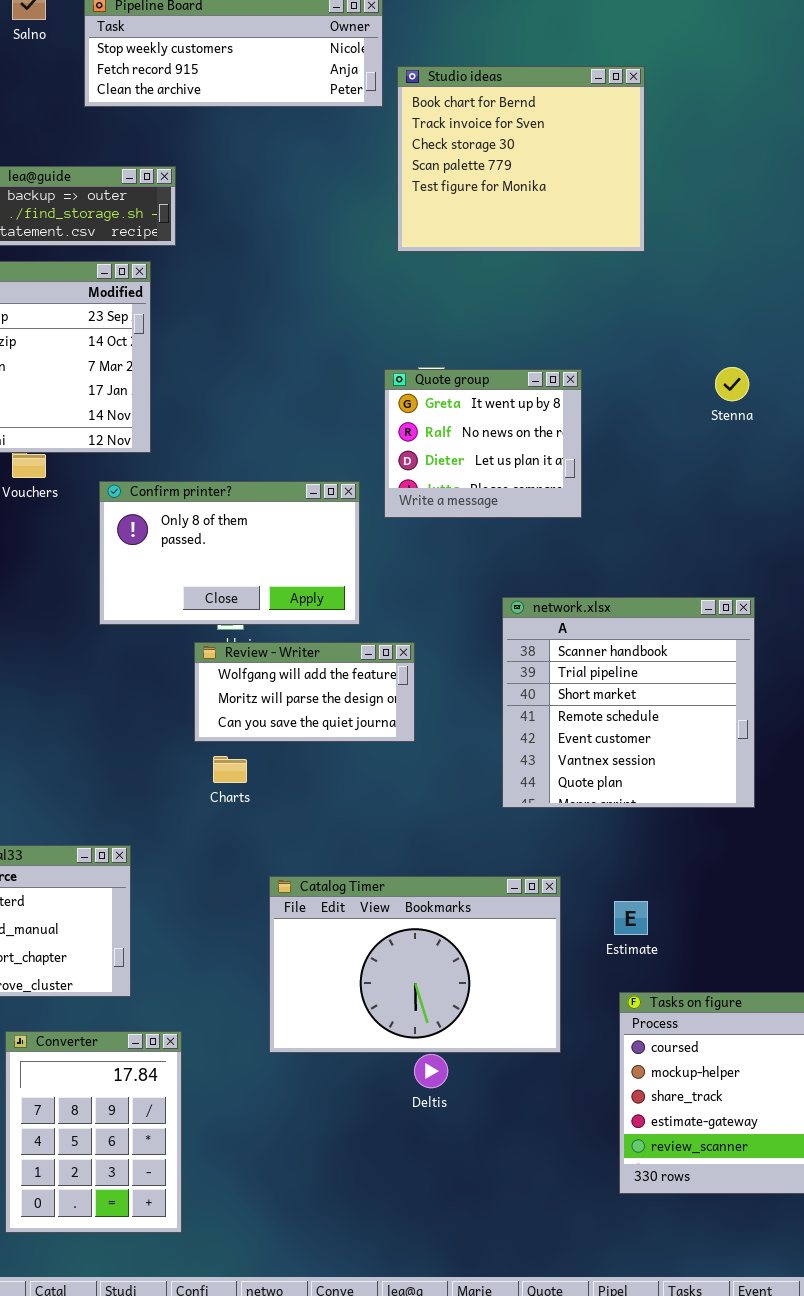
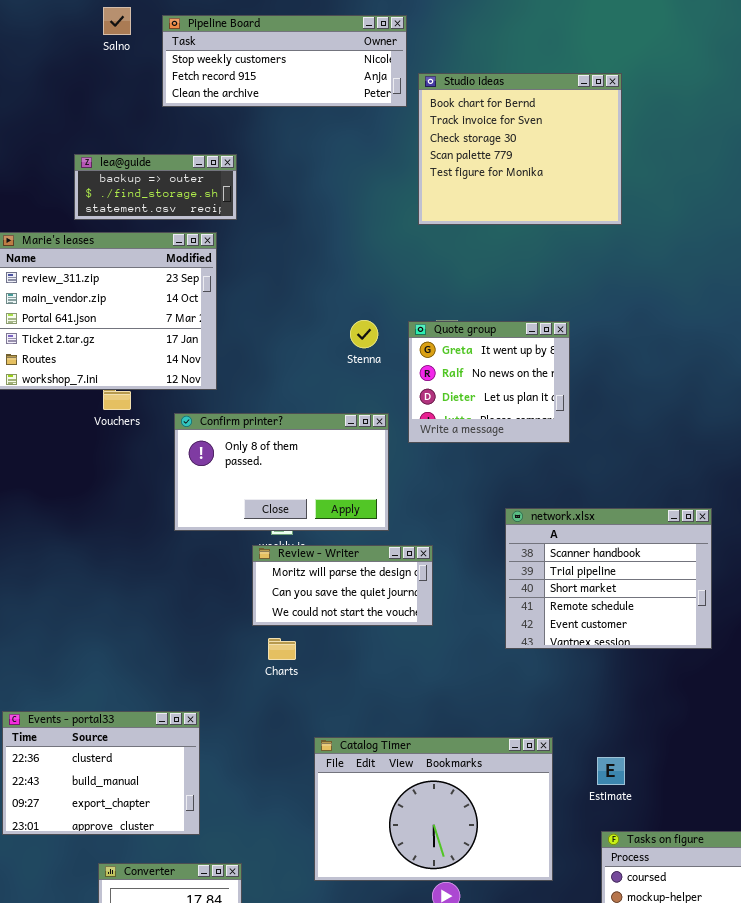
Stenna: [715,367,749,401] -> [350,320,378,348], moved
network.xlsx: [502,597,755,808] -> [505,508,712,649], resized
Review - Writer: [194,642,415,742] -> [252,545,433,626], scrolled down 1 row

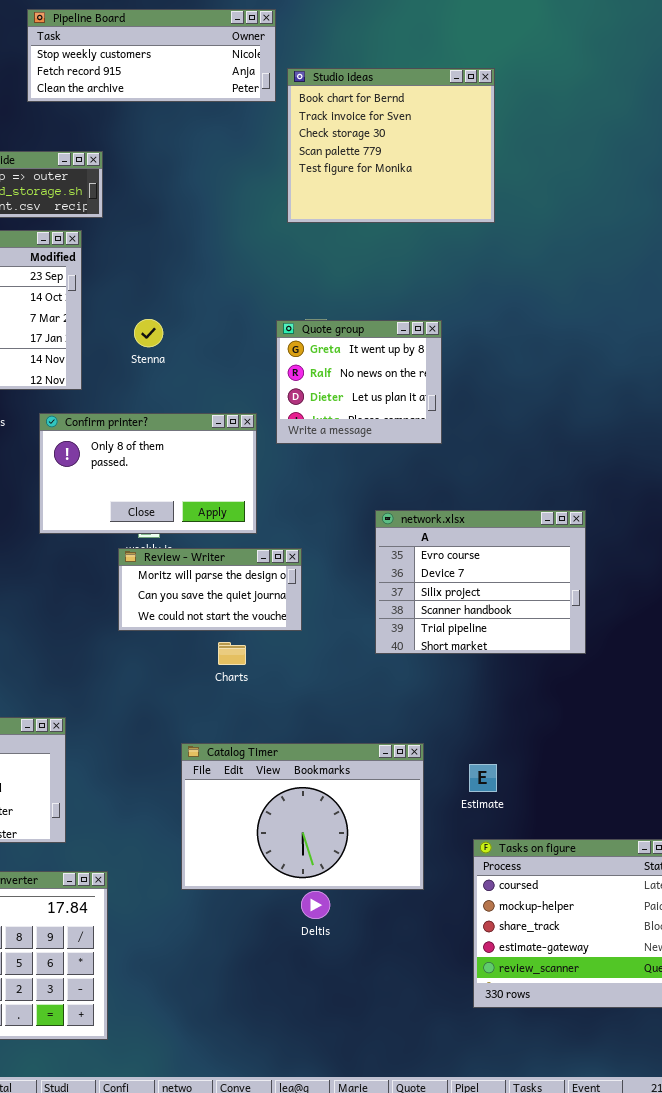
Stenna: [350,320,378,348] -> [134,319,163,347], moved
network.xlsx: [505,508,712,649] -> [375,510,586,654], scrolled up 3 rows
Charts: [268,638,296,660] -> [218,642,246,665], moved

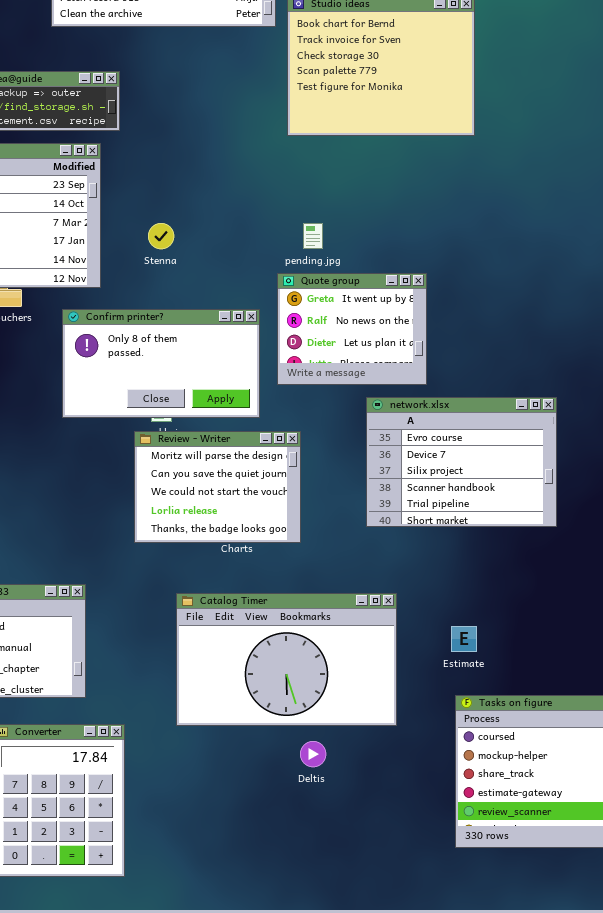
Quote group: [276,320,442,444] -> [277,273,427,385], moved
Review - Writer: [118,548,302,631] -> [134,431,301,543], resized
Catalog Timer: [181,743,424,890] -> [176,593,397,726], moved

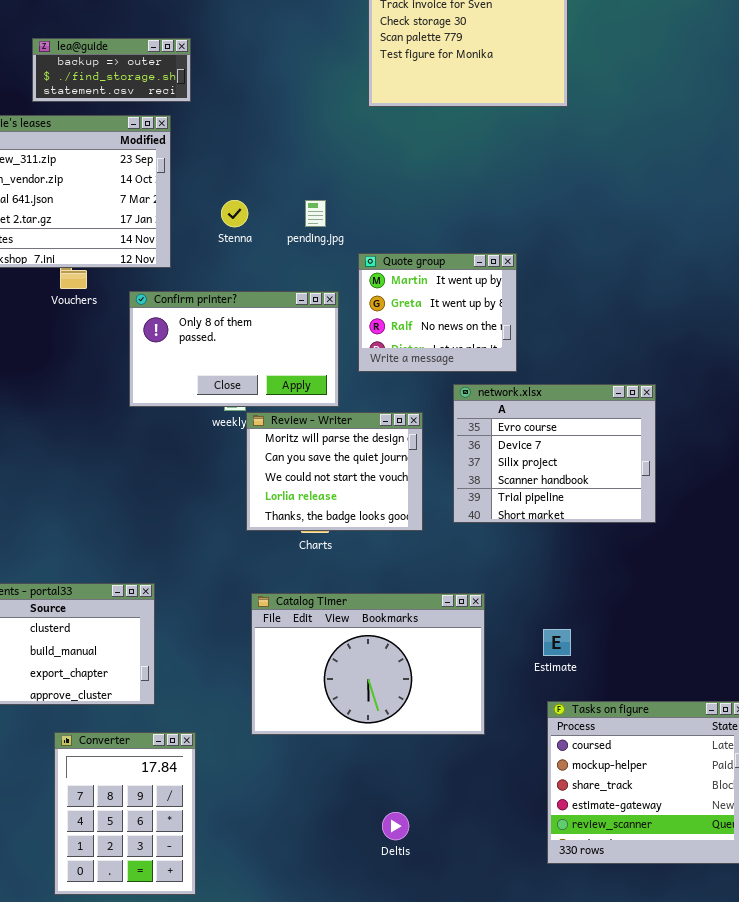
pending.jpg: [303,223,323,249] -> [305,200,326,227], moved
Quote group: [277,273,427,385] -> [358,253,517,372], scrolled up 1 row
Review - Writer: [134,431,301,543] -> [246,412,423,531], moved
Deltis: [300,741,326,767] -> [382,812,409,840], moved

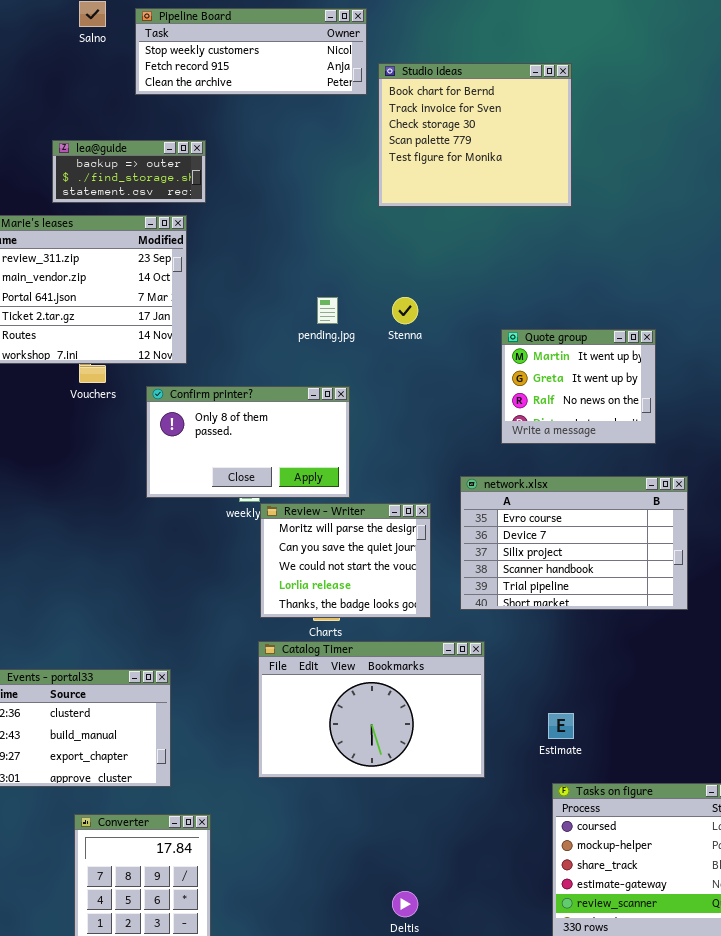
Stenna: [221,200,248,227] -> [392,297,418,324], moved
Quote group: [358,253,517,372] -> [501,329,656,444], moved
network.xlsx: [453,384,656,523] -> [460,476,688,610], resized
Catalog Timer: [251,593,485,735] -> [258,641,485,778], moved

